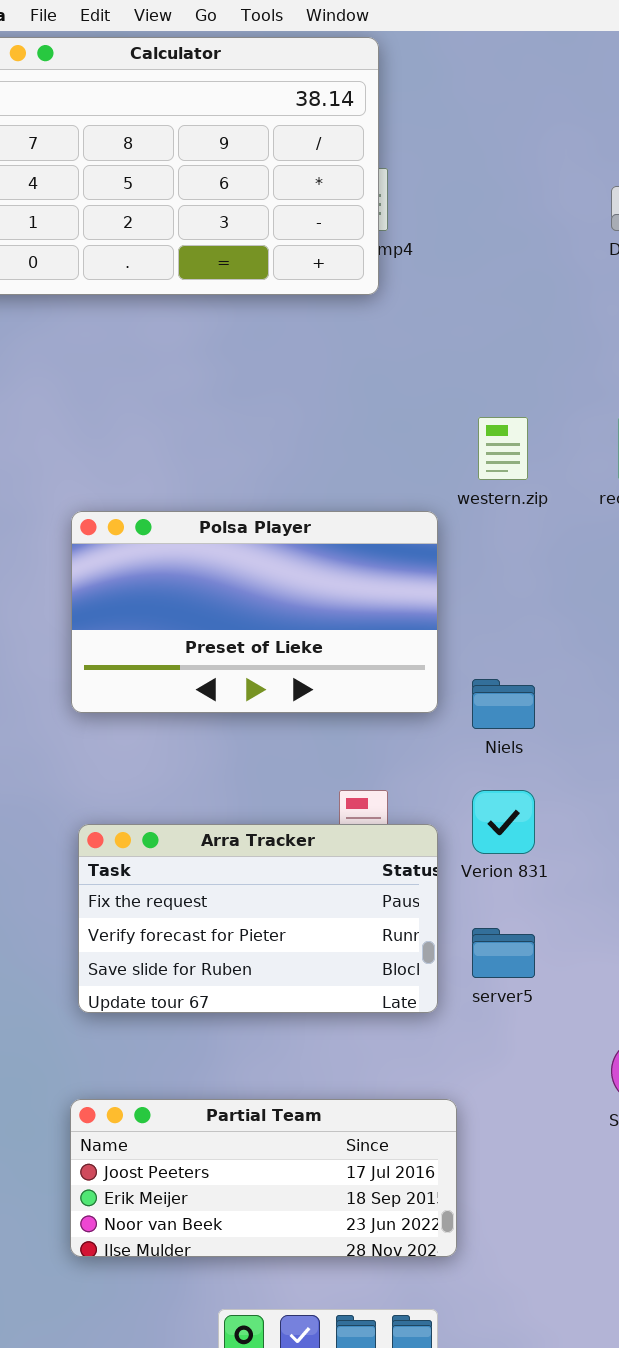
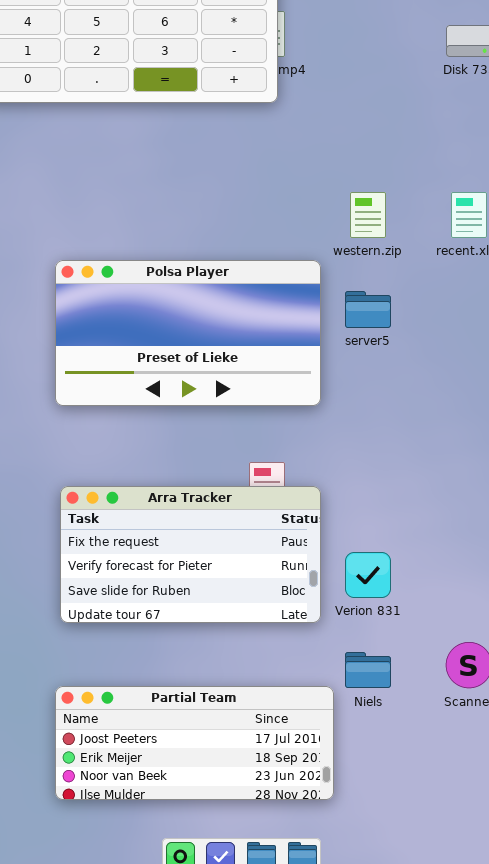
Niels: [472,679,535,729] -> [345,652,391,688], moved
Verion 831: [472,790,535,854] -> [345,552,391,598], moved
server5: [472,928,535,978] -> [345,291,391,328], moved

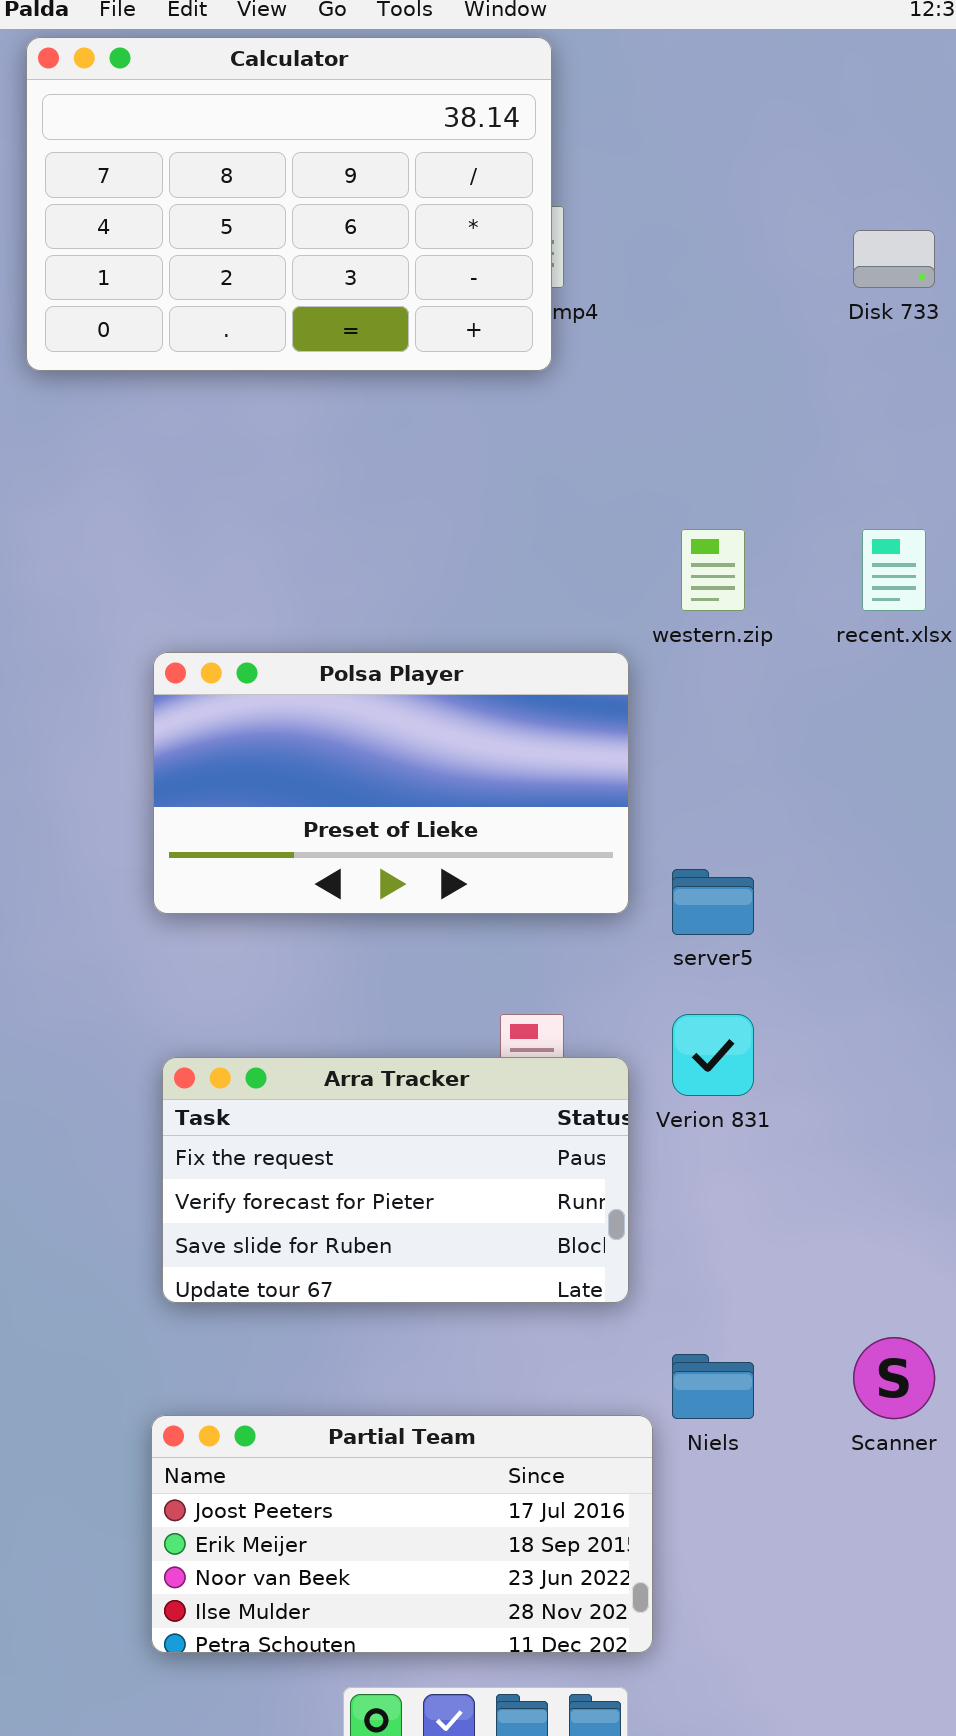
server5: [345,291,391,328] -> [672,869,754,935], moved
Verion 831: [345,552,391,598] -> [672,1014,754,1096], moved
Partial Team: [55,686,334,800] -> [151,1415,653,1653], resized

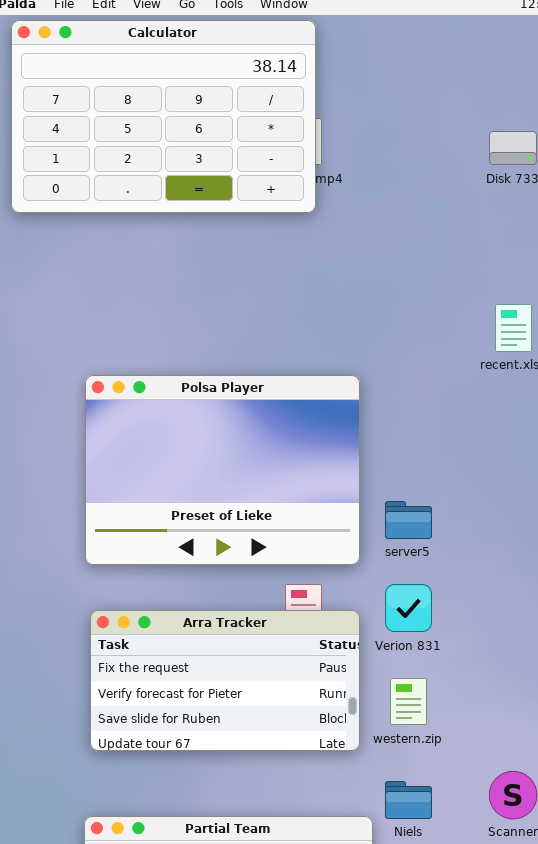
western.zip: [681,529,745,611] -> [390,678,427,725], moved
Polsa Player: [153,652,629,914] -> [85,375,360,565], resized

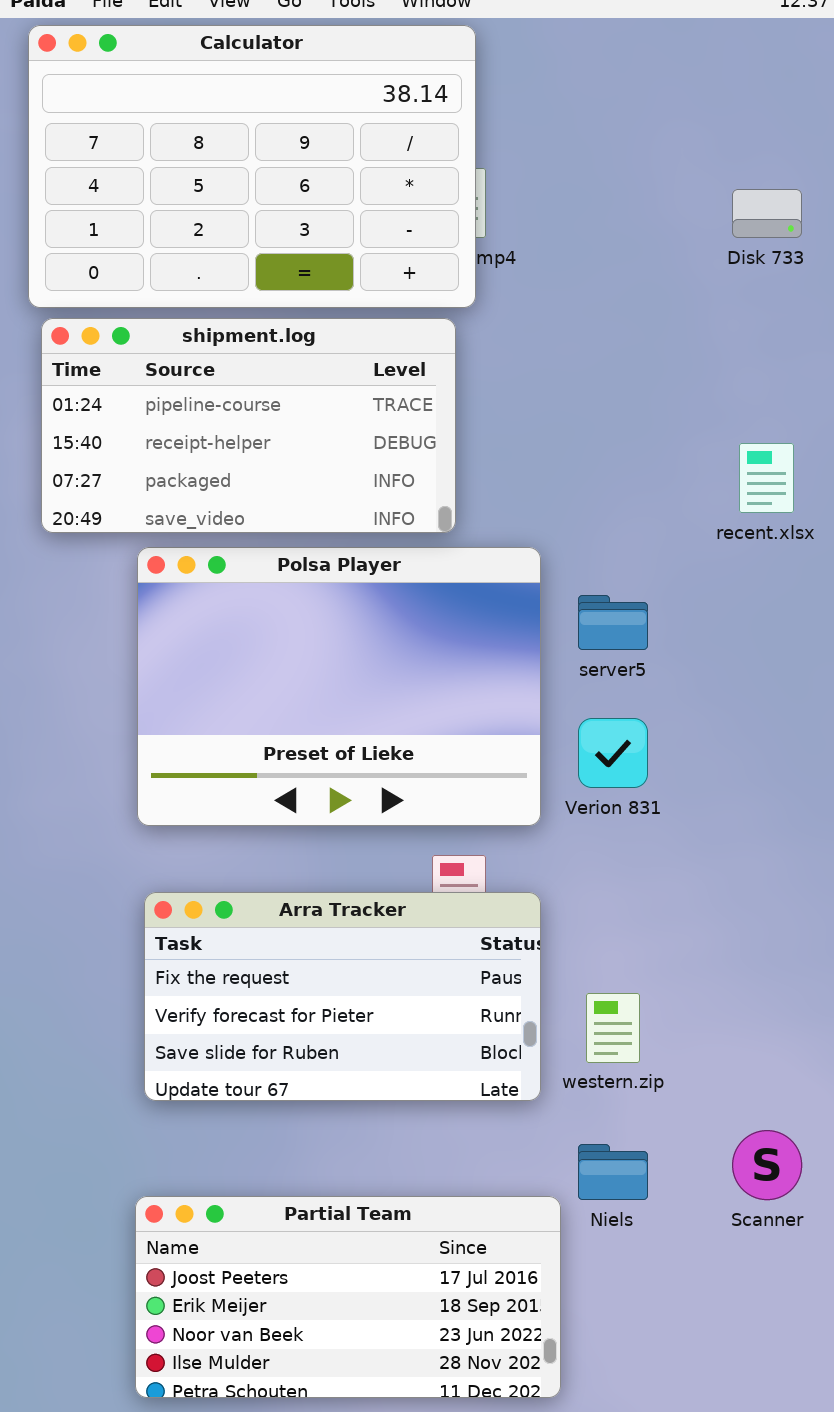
shipment.log: none -> [41,318,456,533], opened
server5: [385,501,432,539] -> [578,595,648,650], moved
Verion 831: [385,584,432,632] -> [578,718,648,788], moved

